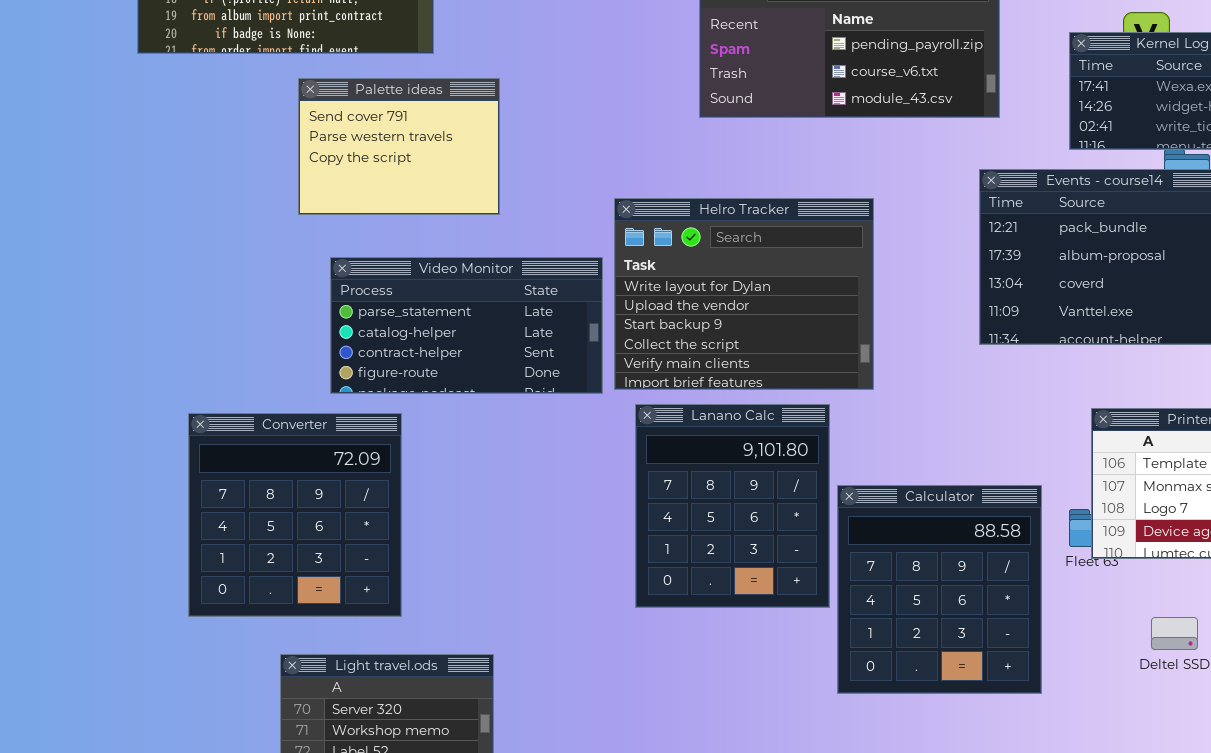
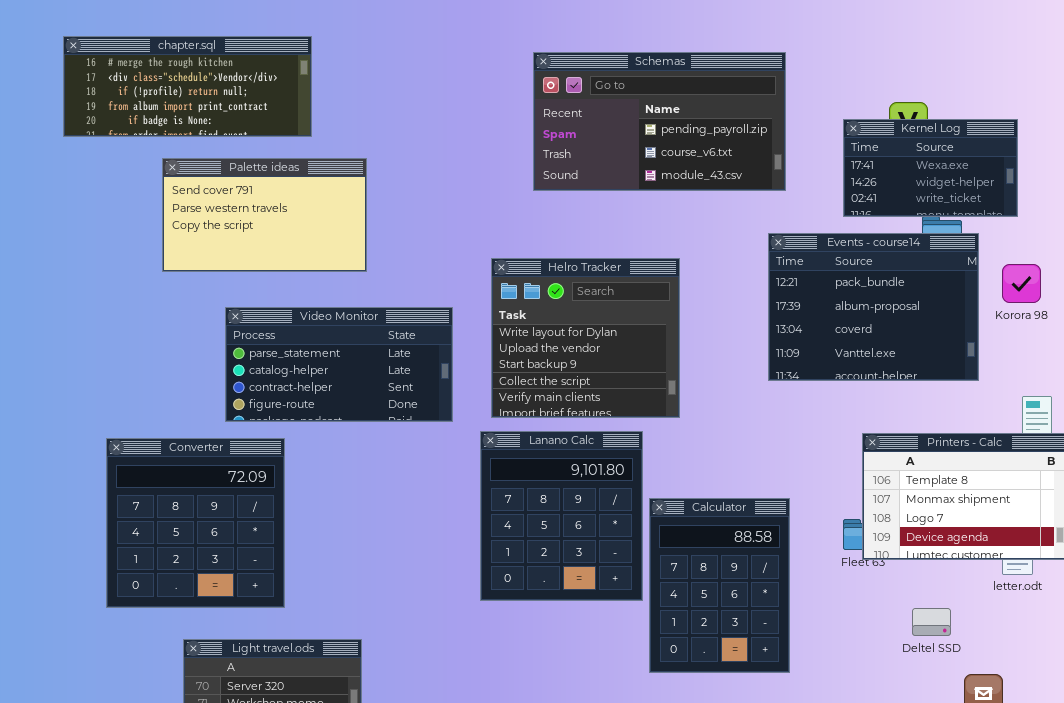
Palette ideas: [298,78,500,215] -> [162,158,367,272], resized
Helro Tracker: [614,198,874,390] -> [491,258,680,418], resized
Calculator: [837,485,1042,694] -> [649,498,790,673], resized

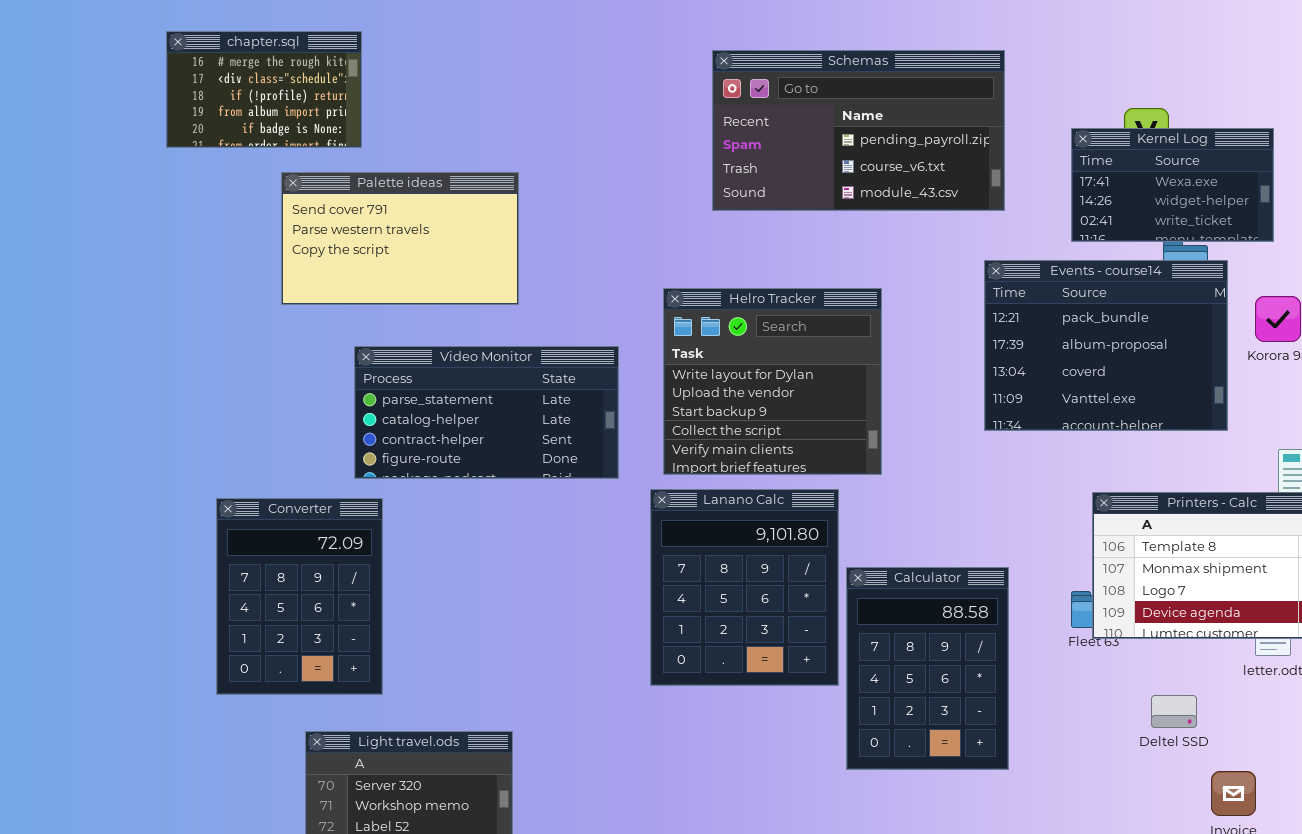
chapter.sql: [63,36,312,137] -> [166,31,362,148], resized
Converter: [106,438,285,608] -> [216,498,383,695], resized

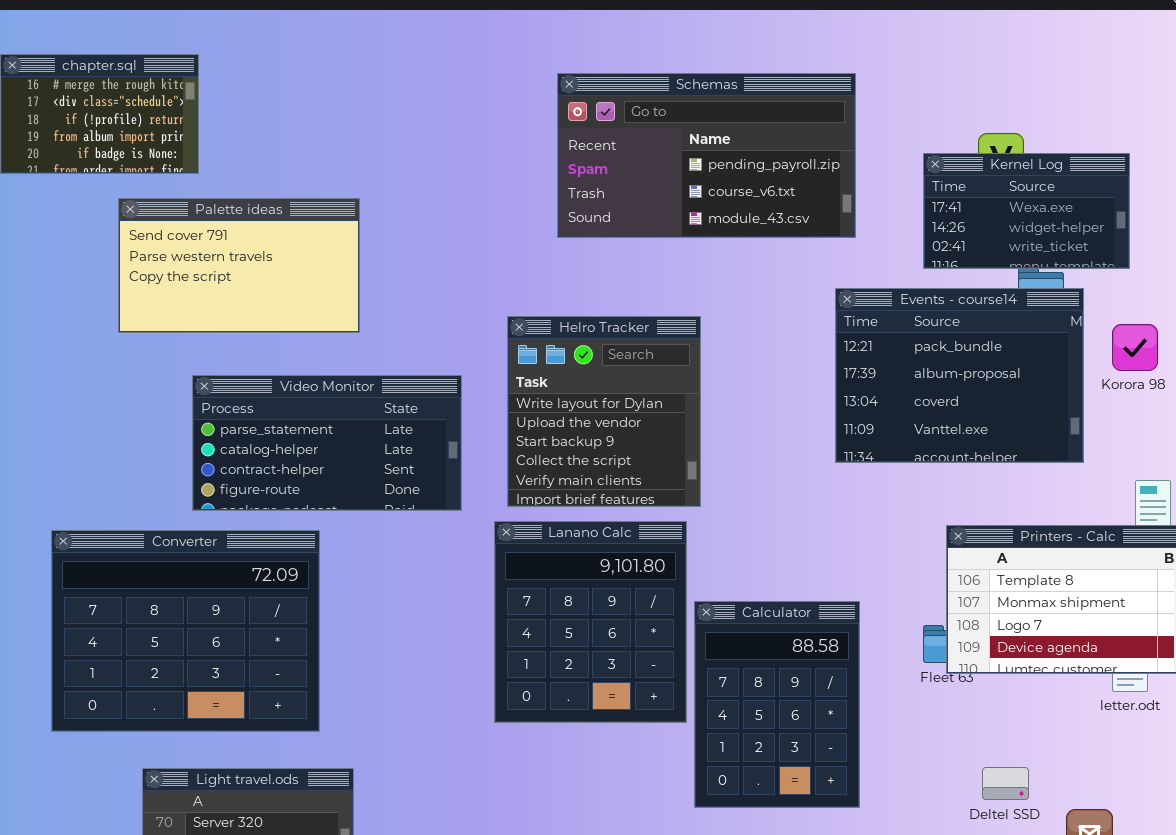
Helro Tracker: [663,288,882,475] -> [507,316,701,507], resized
Converter: [216,498,383,695] -> [51,530,320,732], resized
Deltel SSD: [1151,695,1197,728] -> [982,767,1029,800], moved

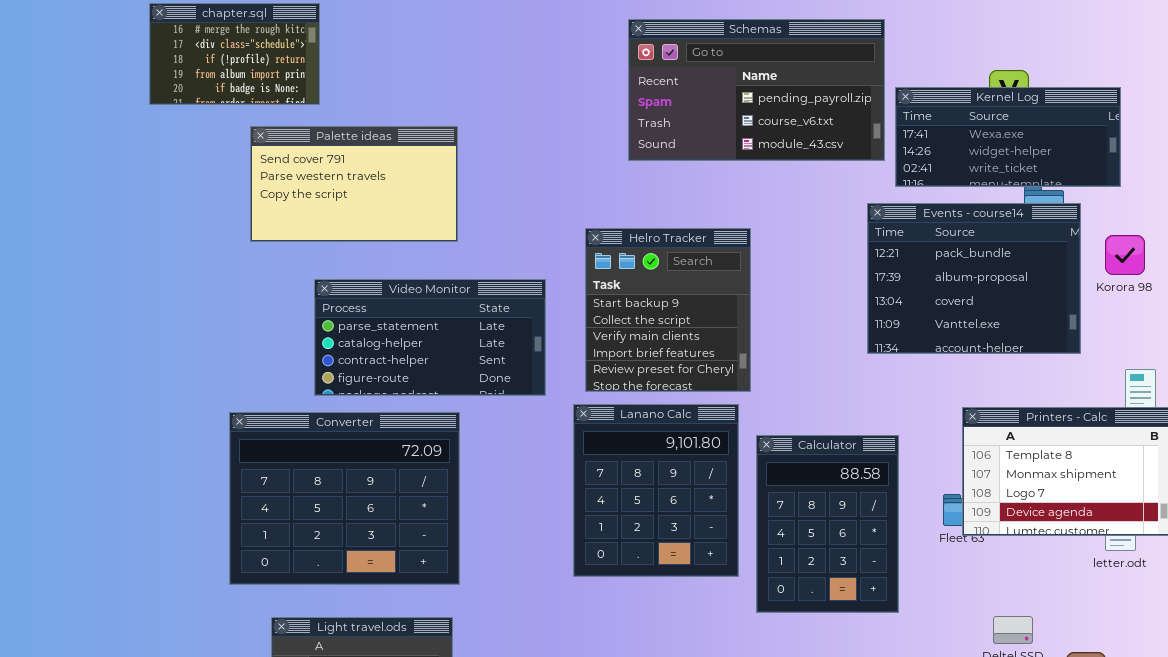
Kernel Log: [923,153,1130,269] -> [895,87,1121,187], resized
Helro Tracker: [507,316,701,507] -> [585,228,751,392], scrolled down 2 rows
Converter: [51,530,320,732] -> [229,412,460,585], moved
Calculator: [694,601,860,808] -> [756,435,899,613], moved

